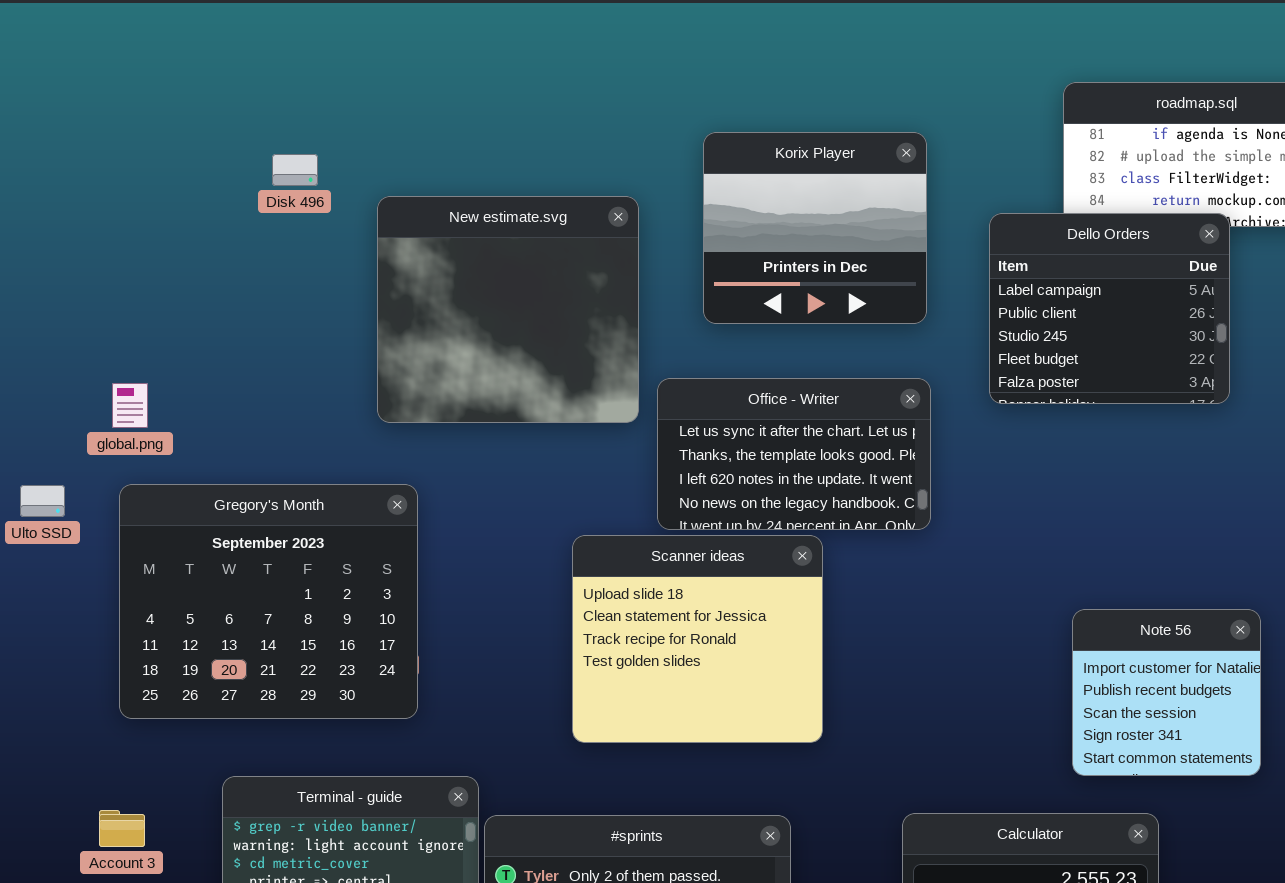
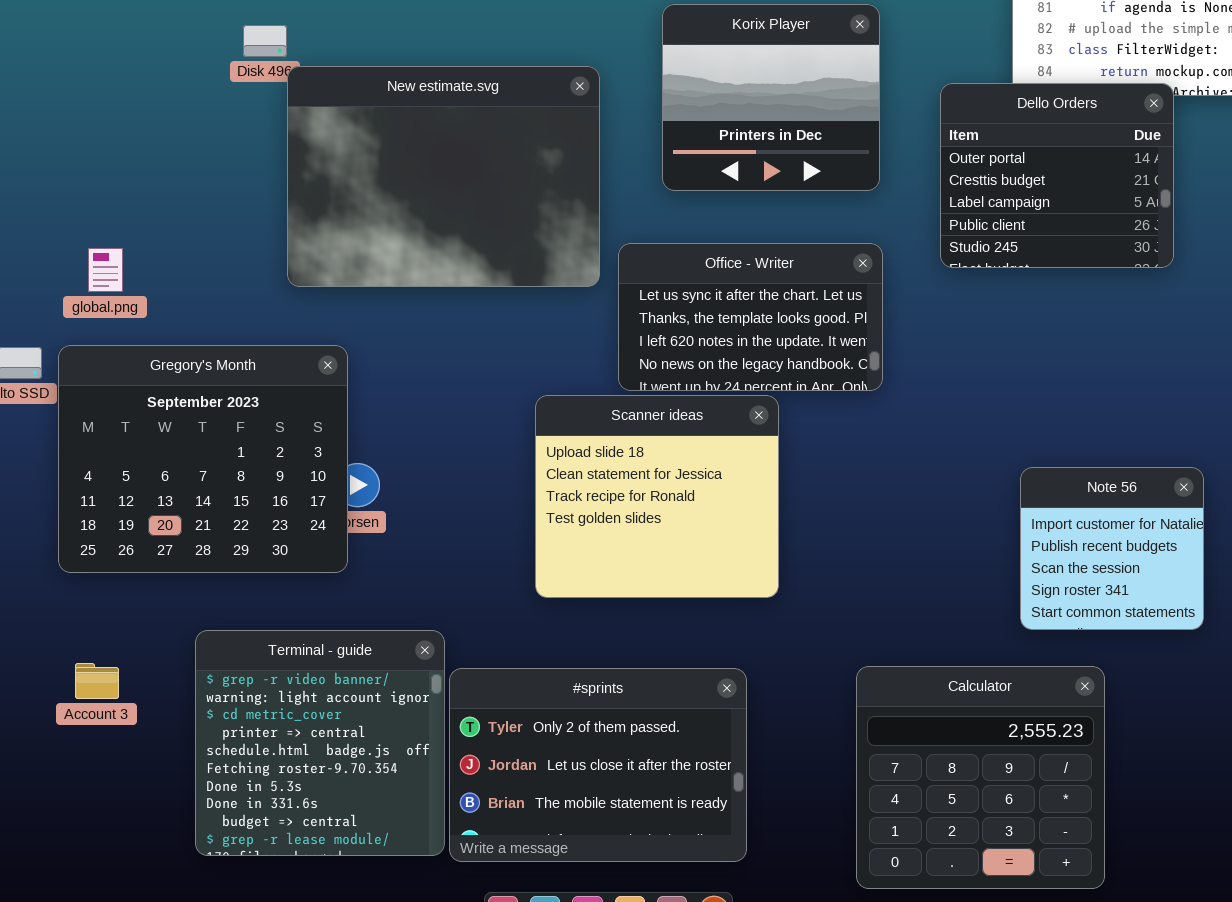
New estimate.svg: [377,196,639,423] -> [287,66,600,287], resized
Dello Orders: [989,213,1230,404] -> [940,83,1174,268], scrolled up 2 rows
Gregory's Month: [119,484,418,719] -> [58,345,348,573], moved

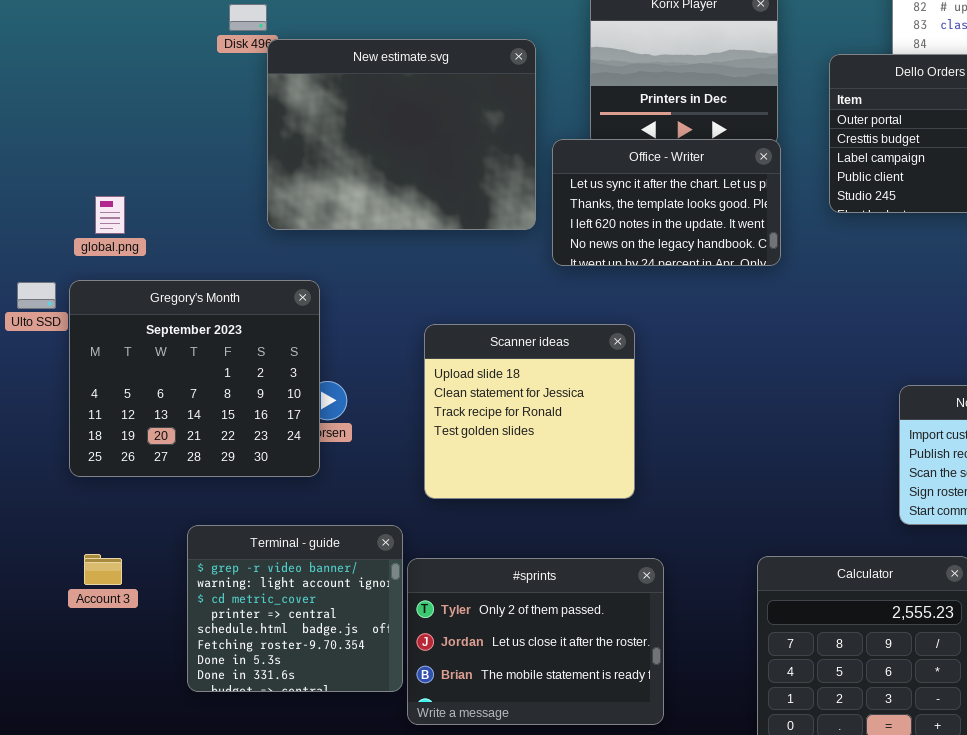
Office - Writer: [618,243,883,391] -> [552,139,781,266], moved
Scanner ideas: [535,395,779,598] -> [424,324,635,499], moved
Terminal - guide: [195,630,445,856] -> [187,525,403,692], resized

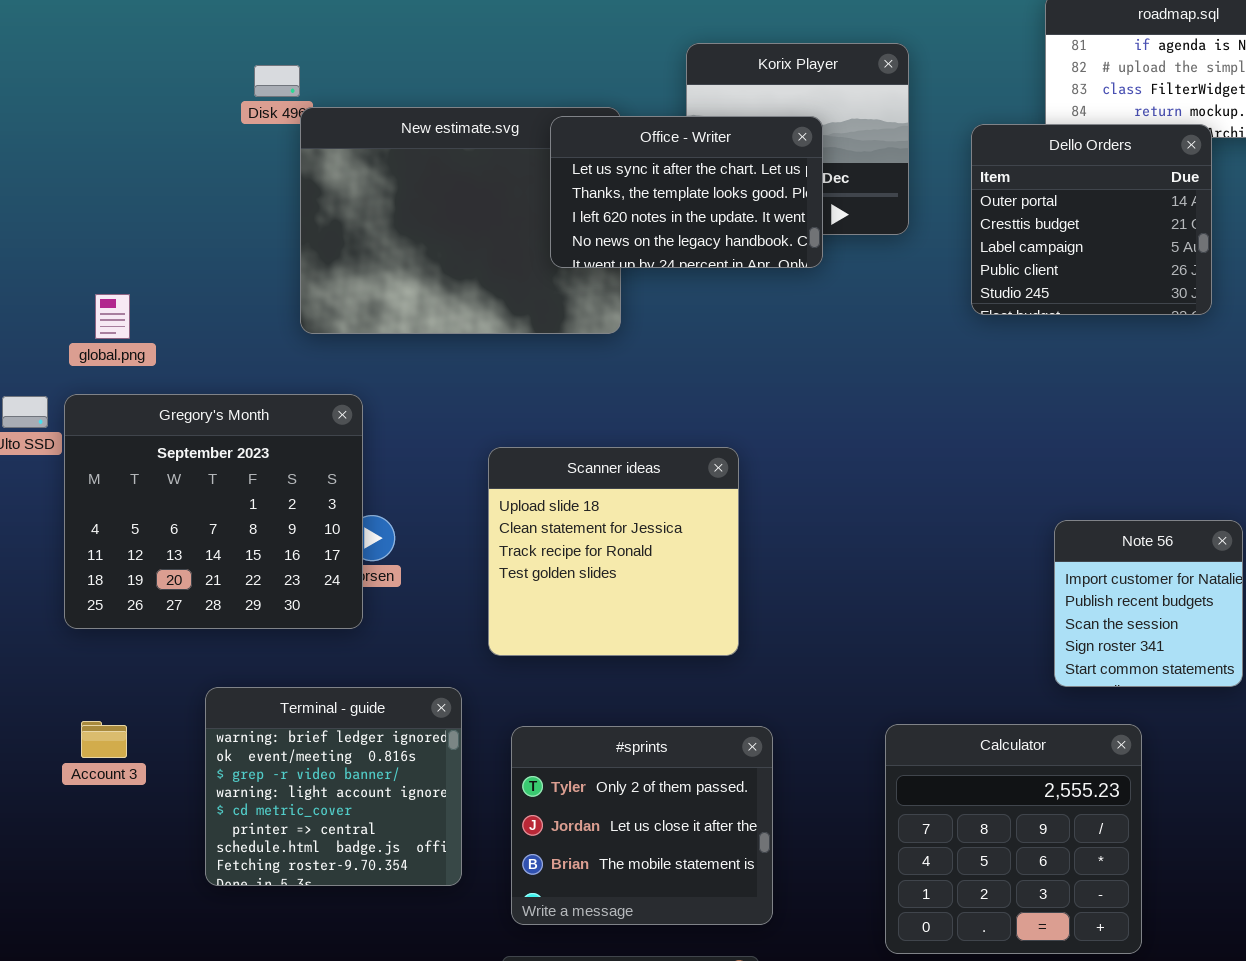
Office - Writer: [552,139,781,266] -> [550,116,823,268], moved
Terminal - guide: [187,525,403,692] -> [205,687,462,886], scrolled up 2 rows
#sprints: [407,558,664,725] -> [511,726,773,925], resized

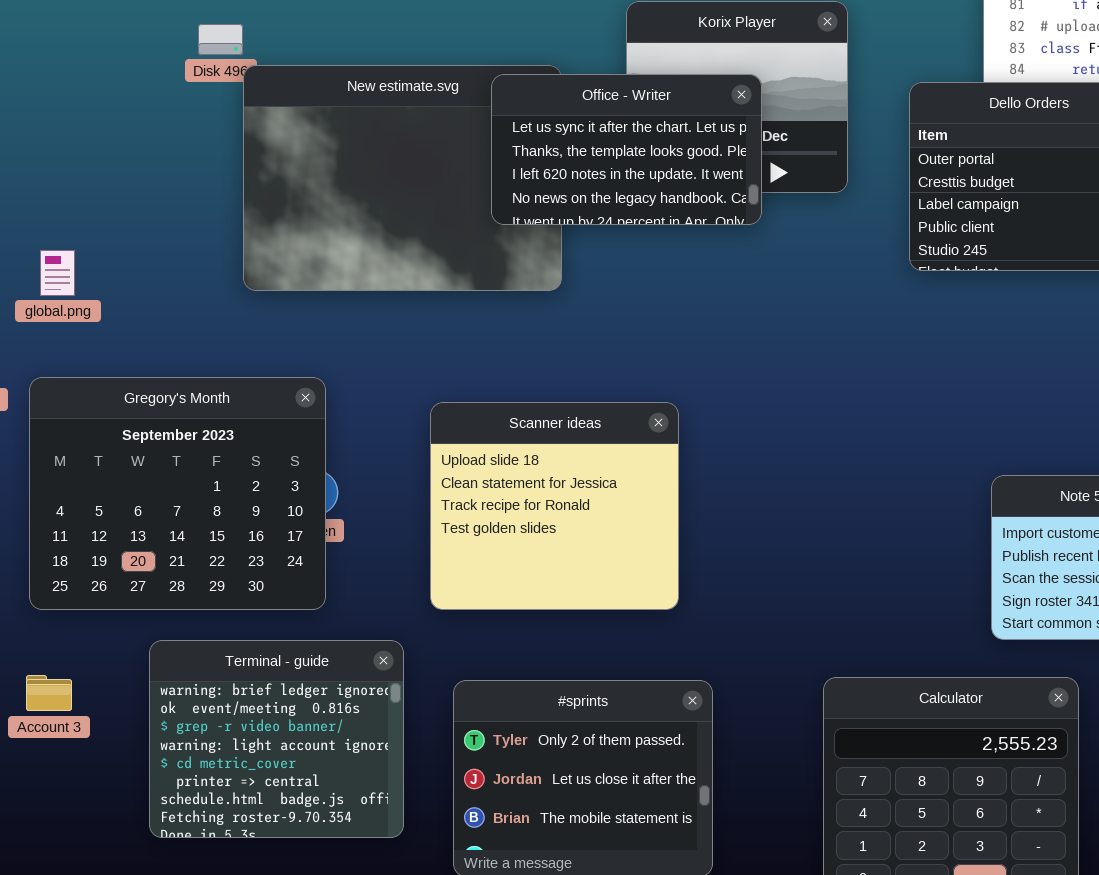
Gregory's Month: [64,394,363,629] -> [29,377,326,610], moved

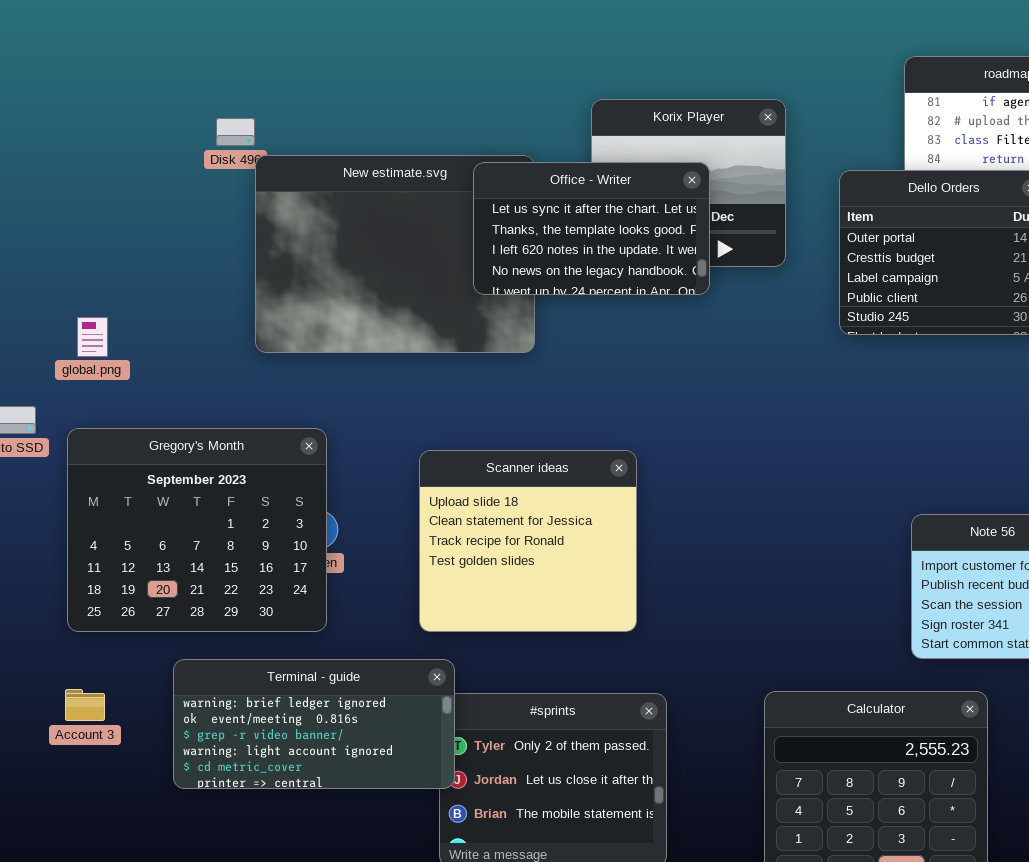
Terminal - guide: [149,640,404,838] -> [173,659,455,789], resized

